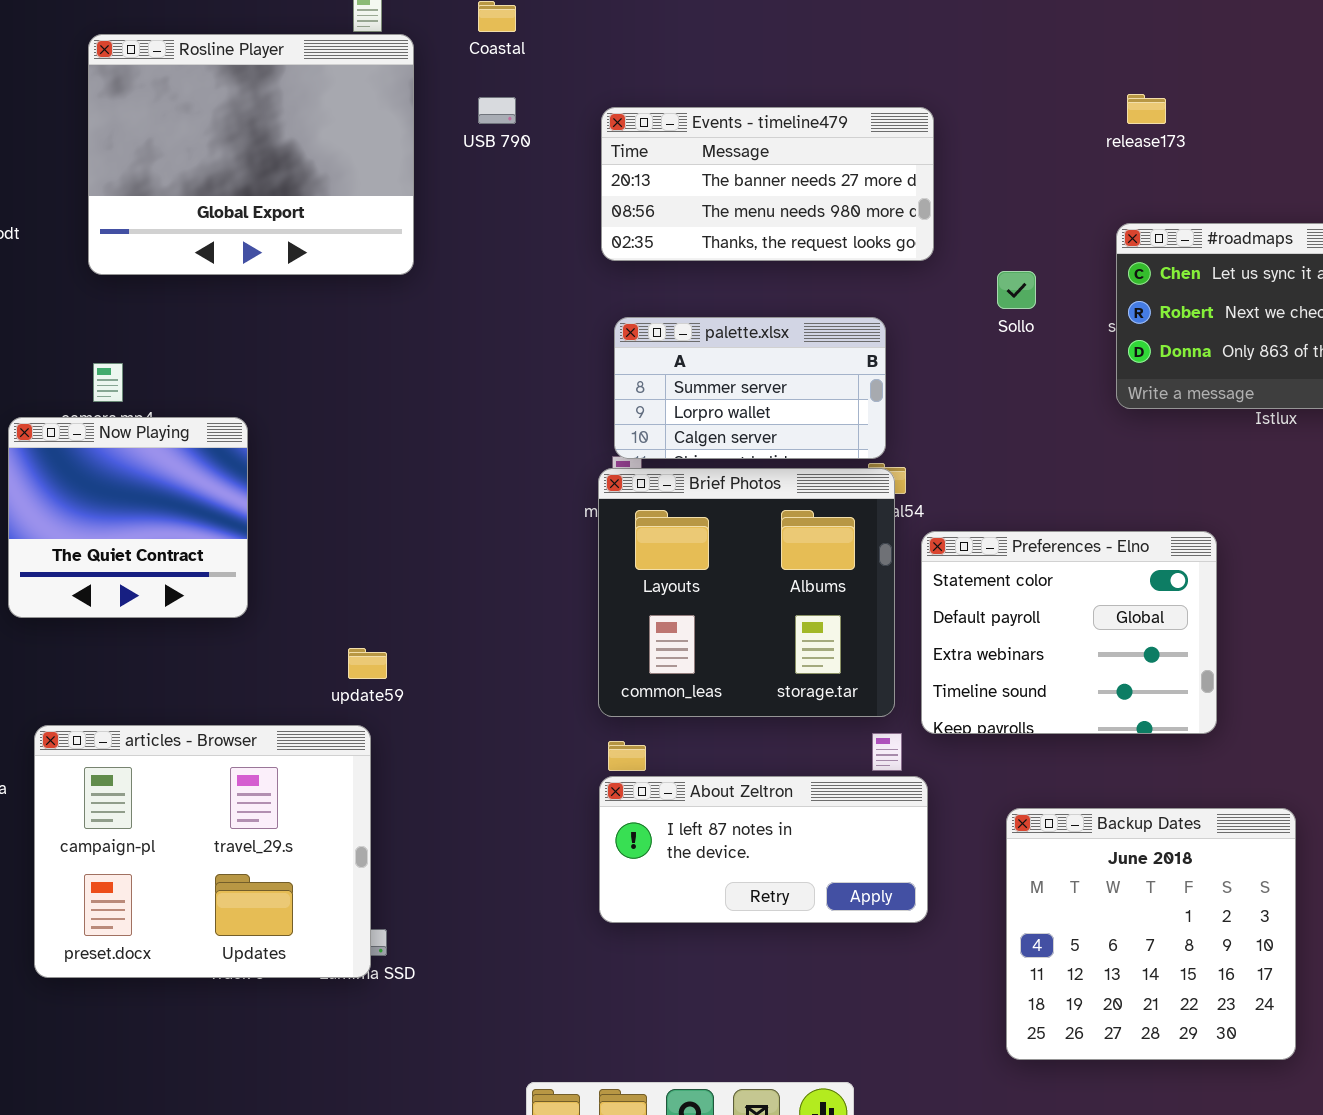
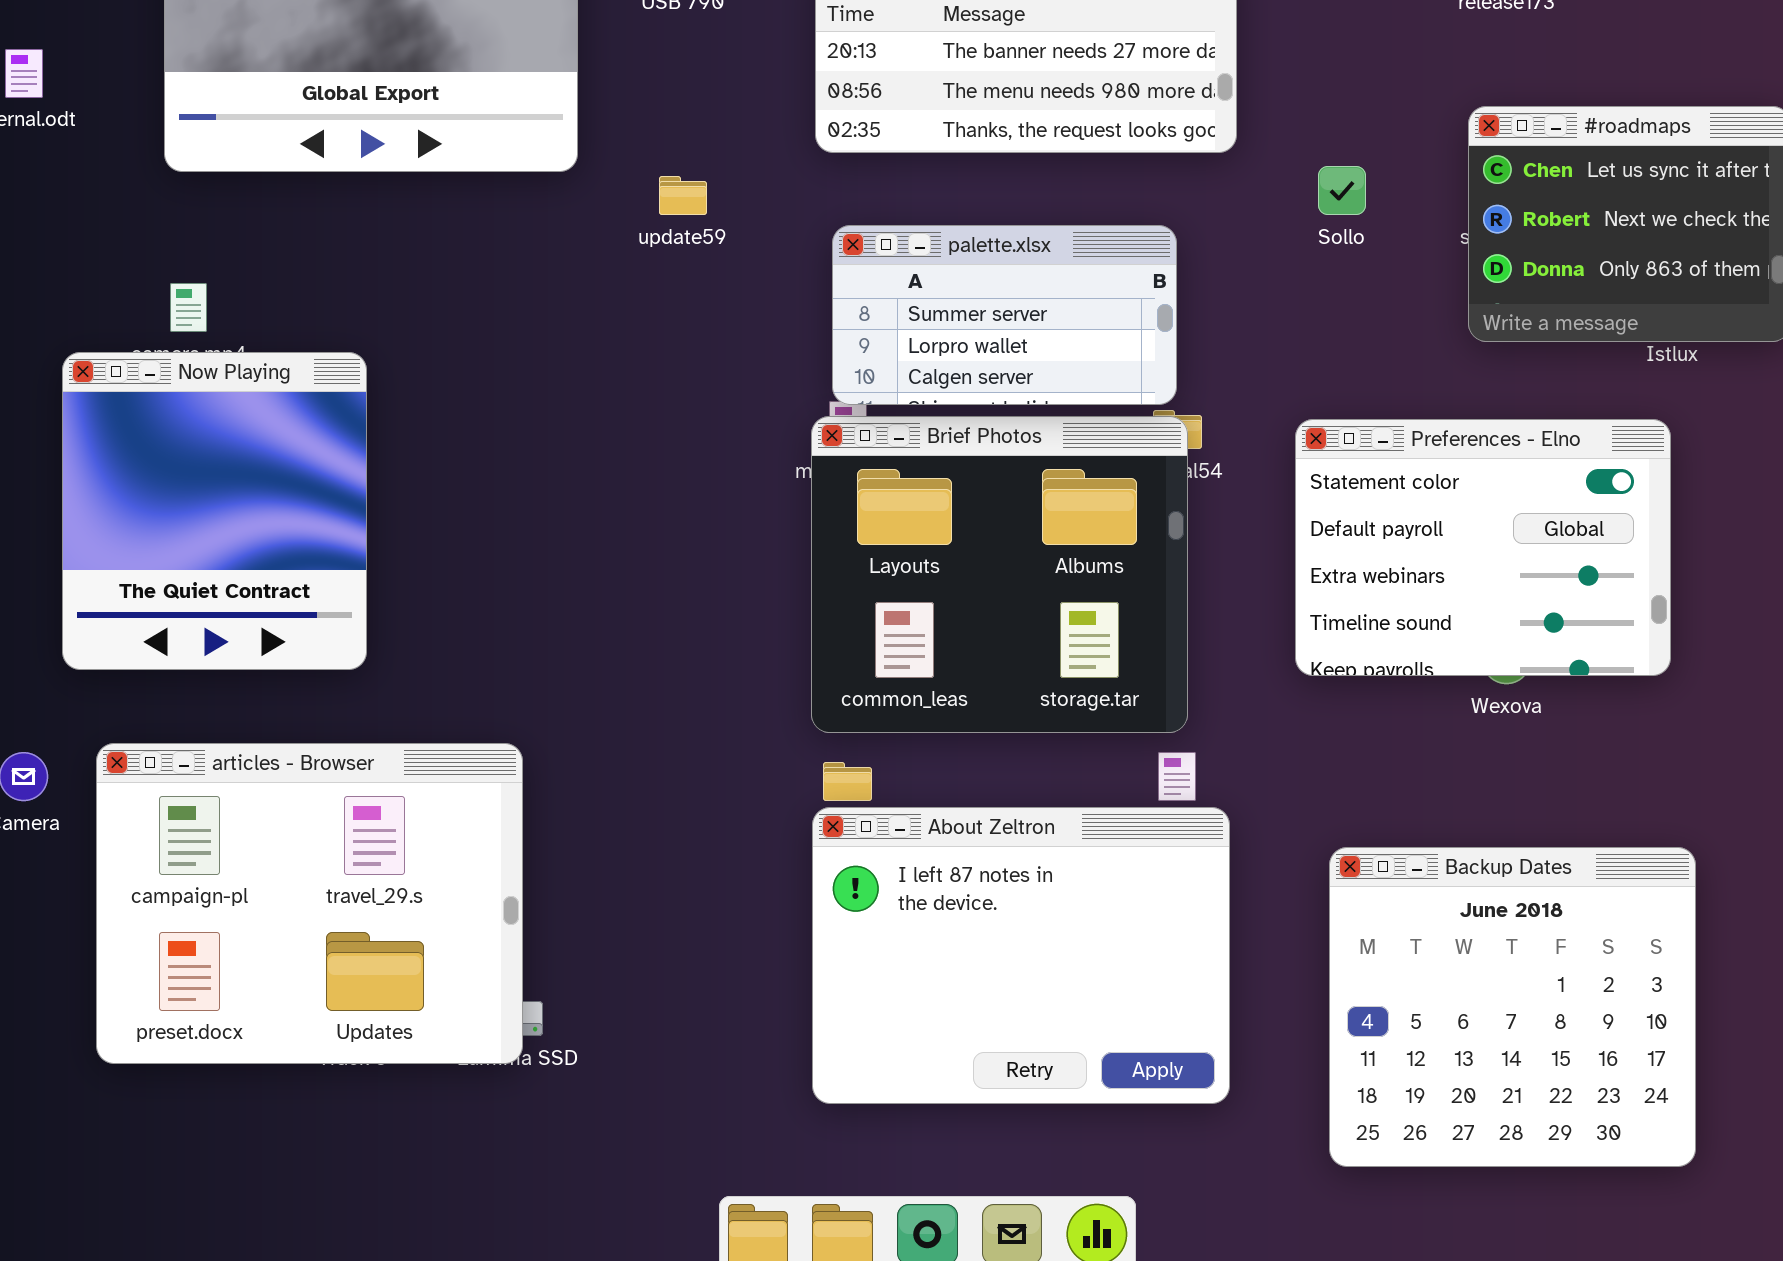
Now Playing: [8,417,248,618] -> [62,352,367,670], resized
Preferences - Elno: [921,531,1217,734] -> [1295,419,1671,676], moved
update59: [348,648,387,679] -> [659,176,707,215], moved
About Zeltron: [599,776,928,923] -> [812,807,1230,1104], resized

